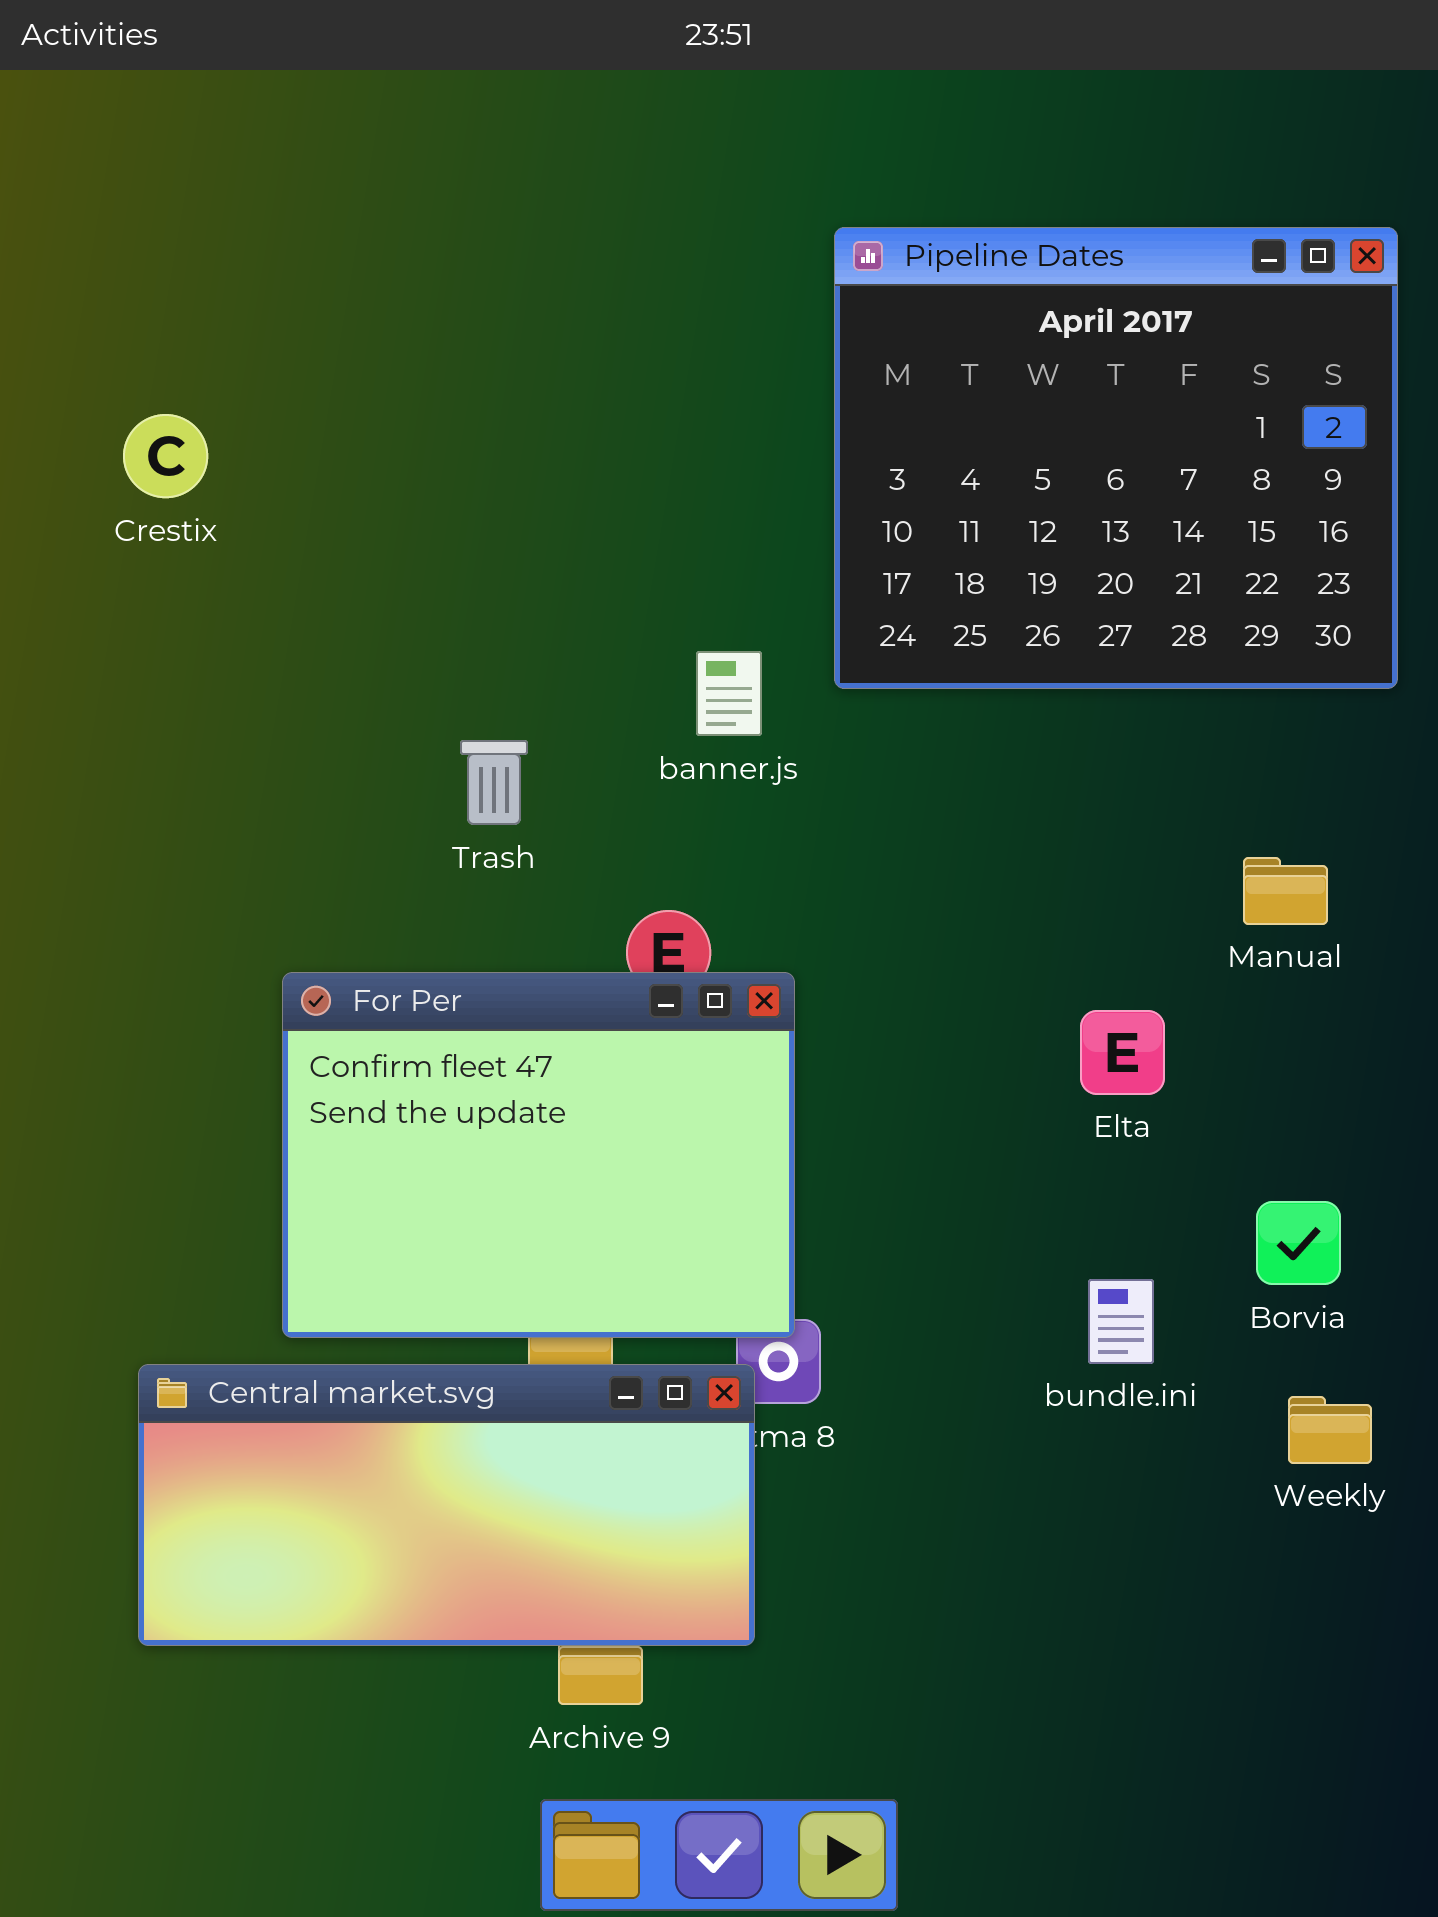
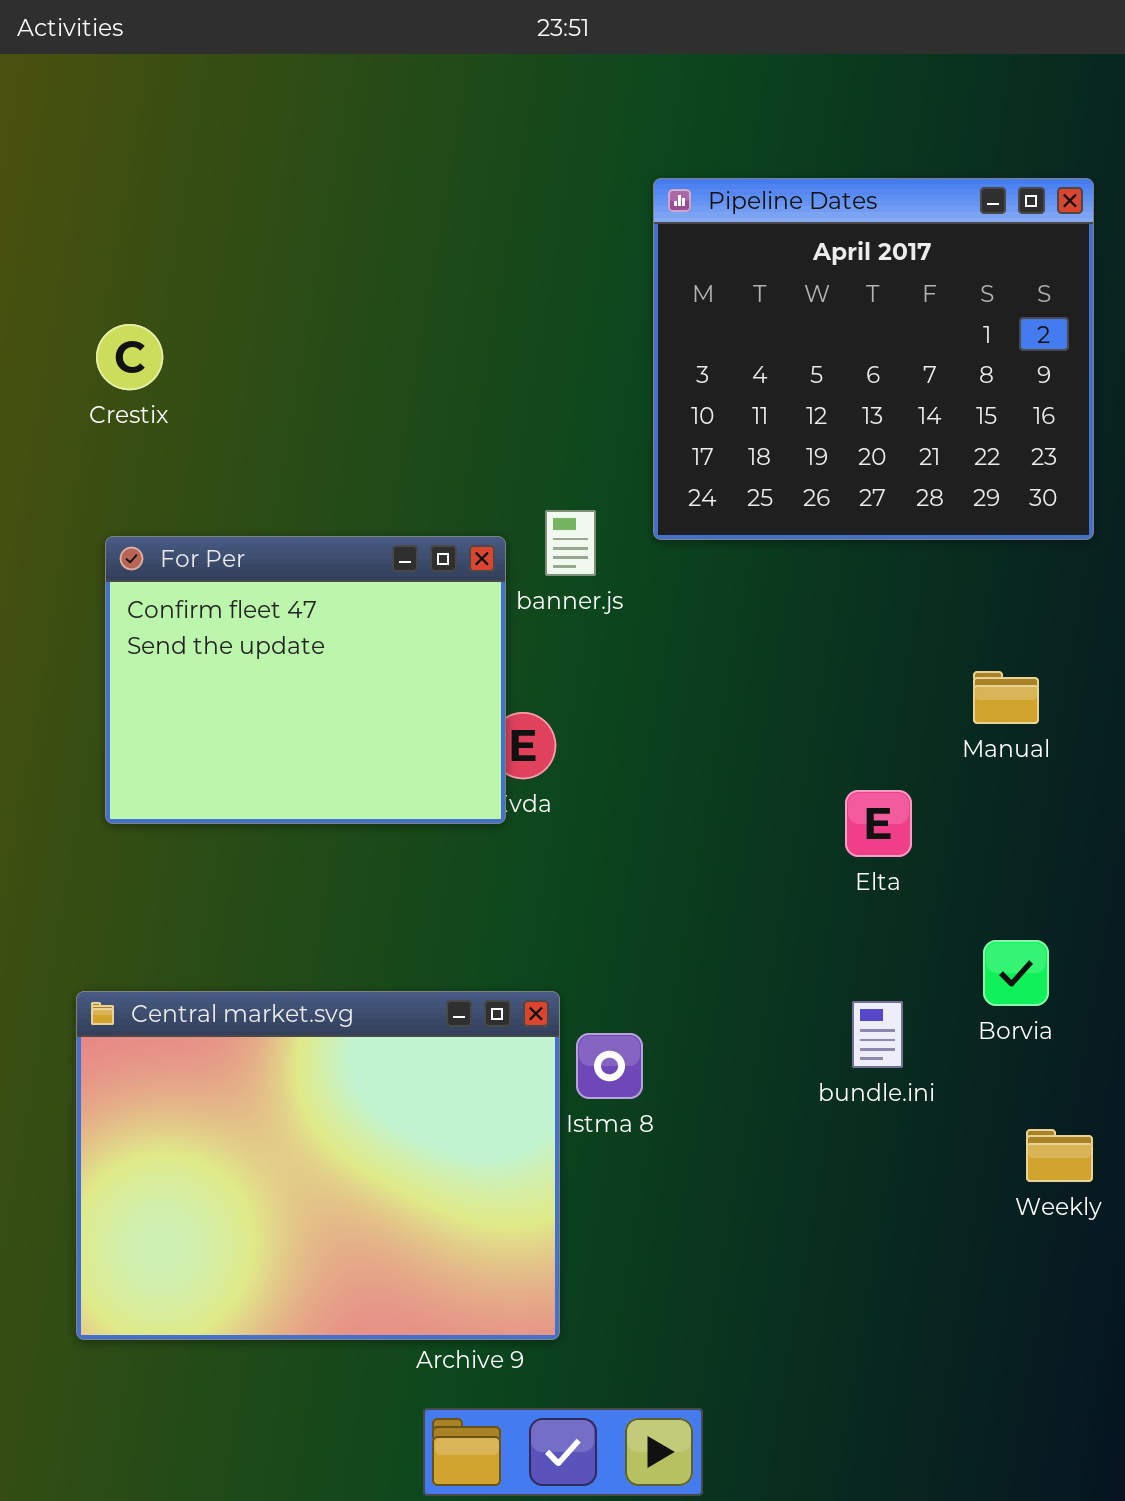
For Per: [282,972,795,1338] -> [105,536,506,824], moved
Central market.svg: [138,1364,755,1646] -> [76,991,560,1340], moved, resized
Weekly: [1288,1396,1372,1464] -> [1026,1129,1093,1182], moved

